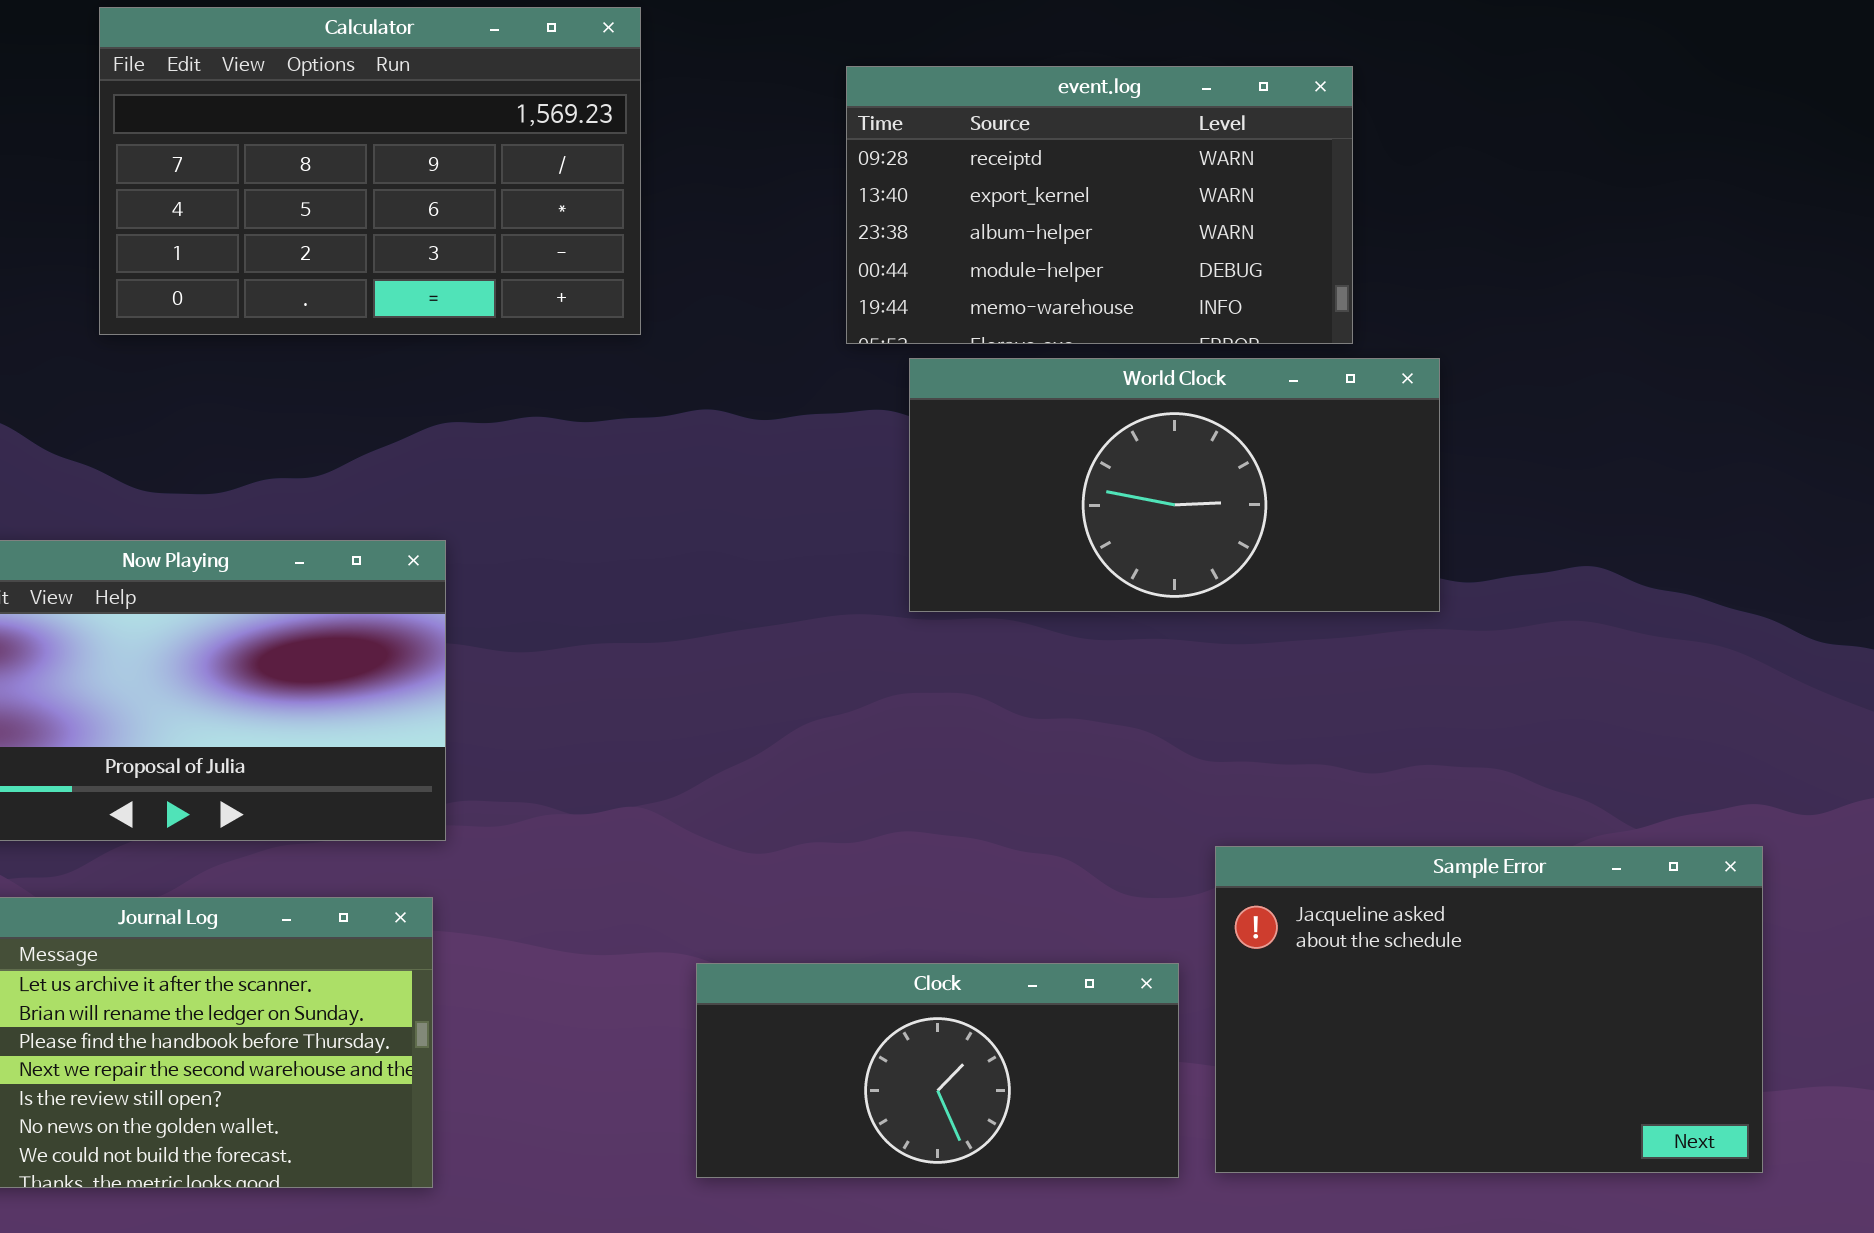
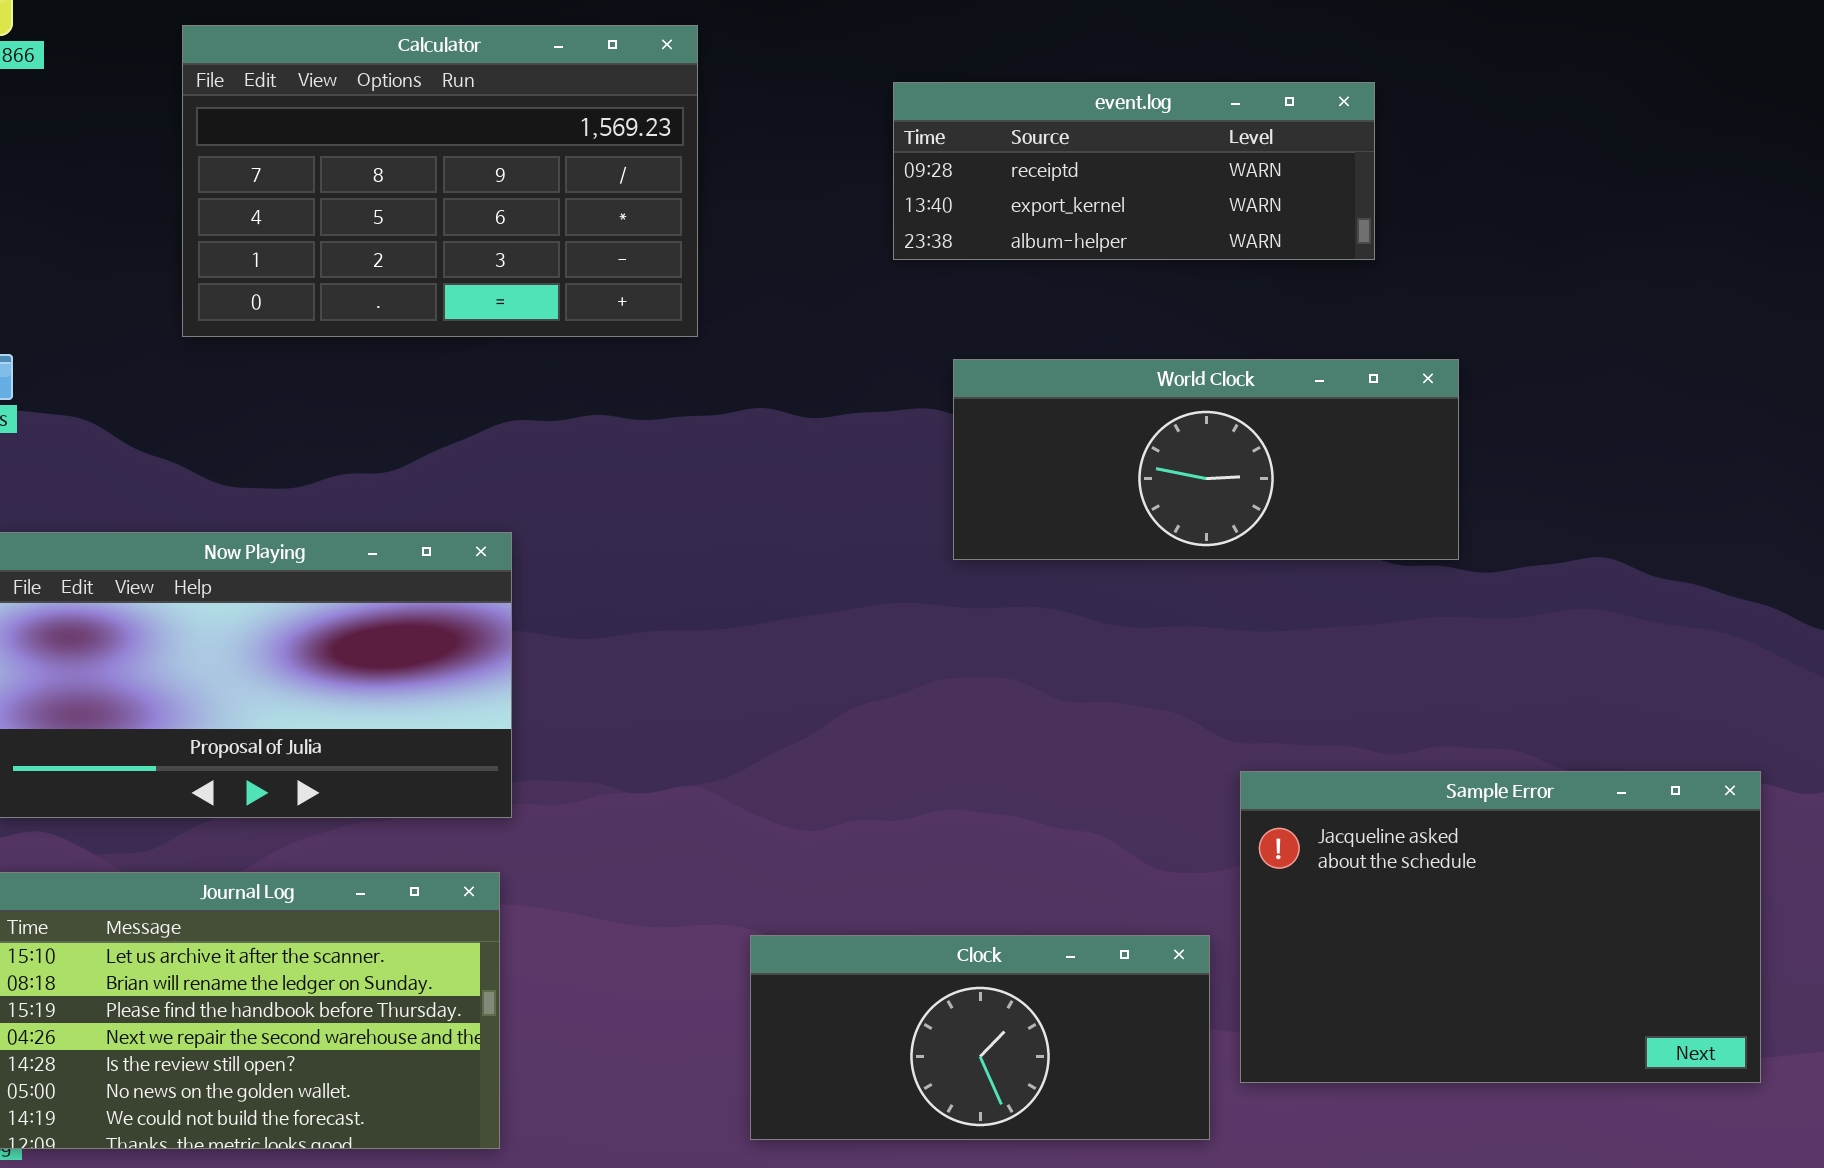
event.log: [846,66,1353,344] -> [893,82,1375,260], resized
World Clock: [909,358,1440,612] -> [953,359,1459,560], resized
Sample Error: [1215,846,1763,1173] -> [1240,771,1761,1083], moved

